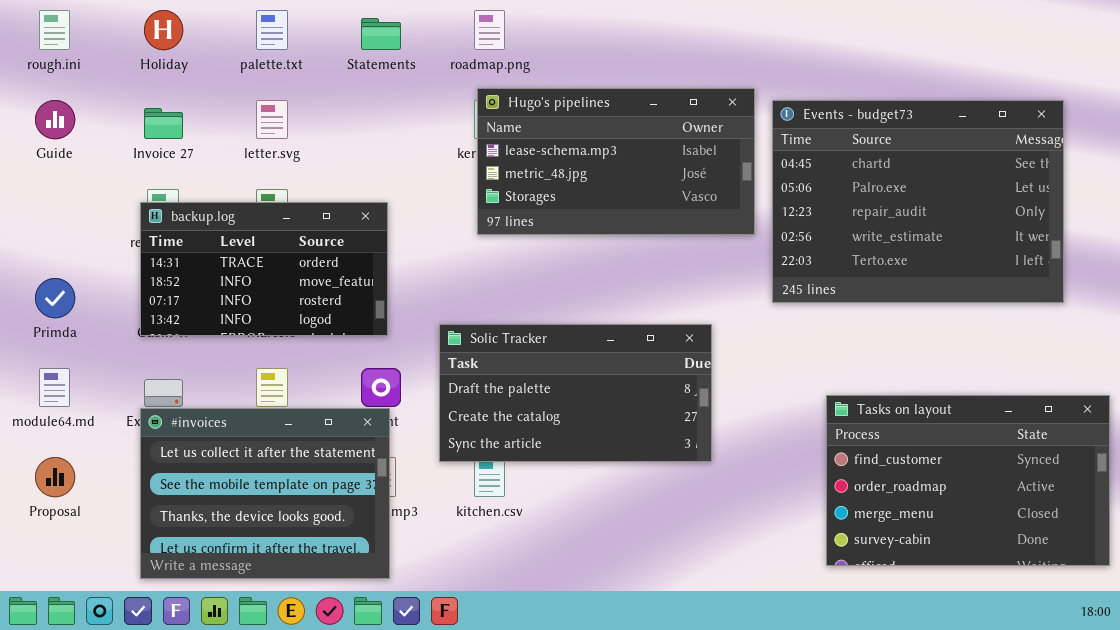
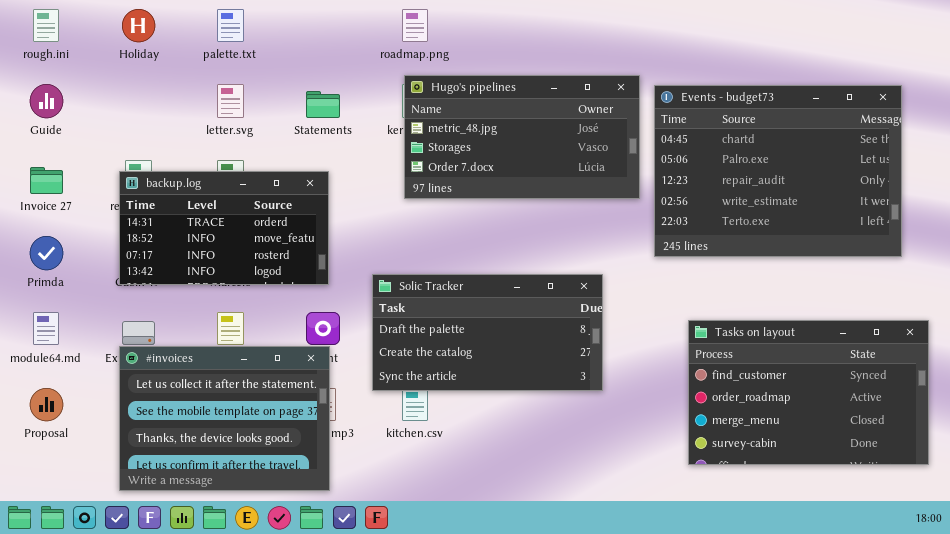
Statements: [361,18,401,50] -> [306,91,340,118], moved
Hugo's pipelines: [477,88,755,235] -> [404,75,640,199], scrolled down 1 row
Invoice 27: [144,108,183,139] -> [30,167,63,194], moved
Tasks on layout: [826,395,1110,566] -> [688,320,929,465], moved

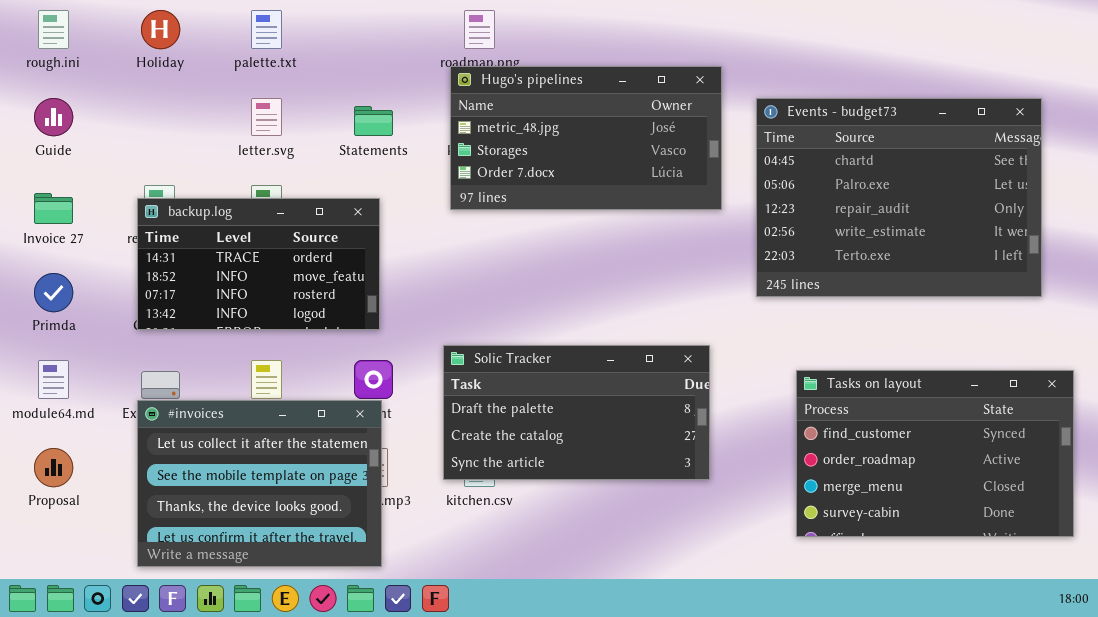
Hugo's pipelines: [404,75,640,199] -> [450,66,722,210], moved
Solic Tracker: [372,274,603,391] -> [443,345,710,480], moved

